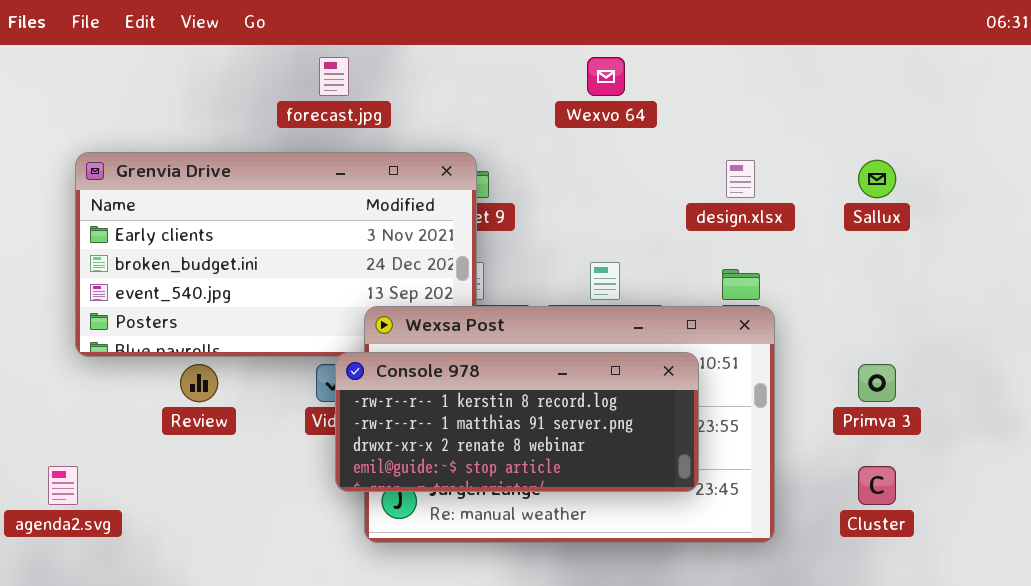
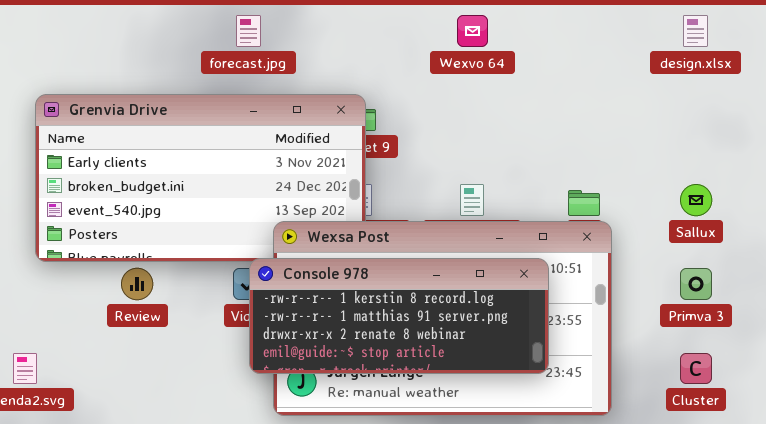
design.xlsx: [726,160,755,198] -> [683,15,708,47], moved
Sallux: [858,160,896,198] -> [680,184,712,216], moved

